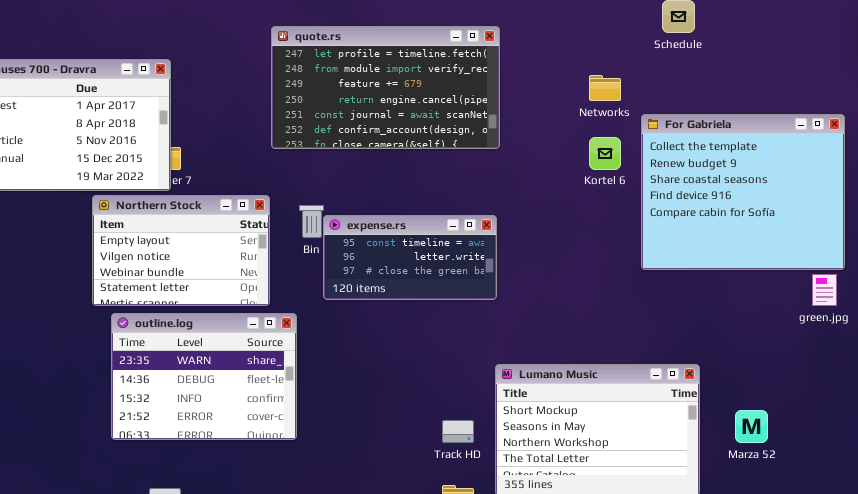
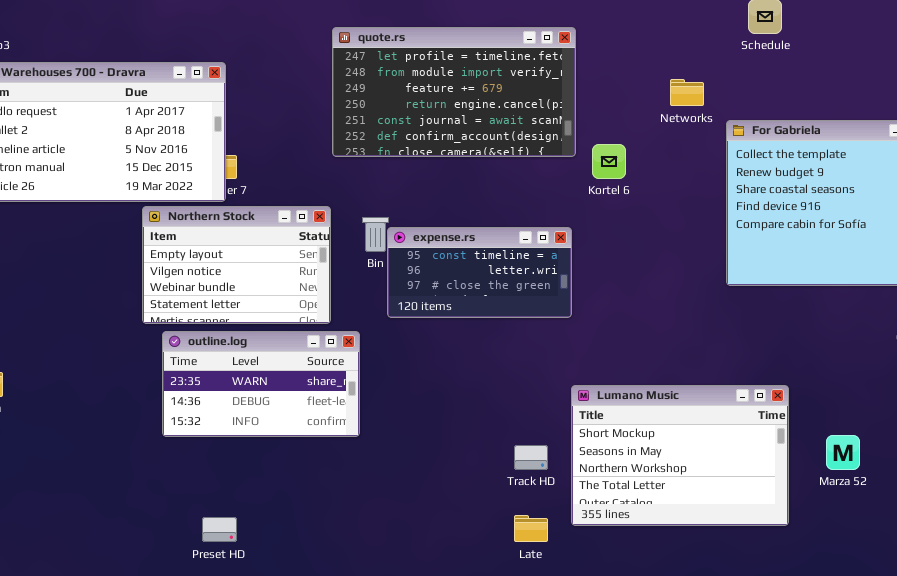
Kortel 6: [589,137,621,170] -> [592,144,626,179], moved
outline.log: [111,313,297,440] -> [162,331,360,437], resized

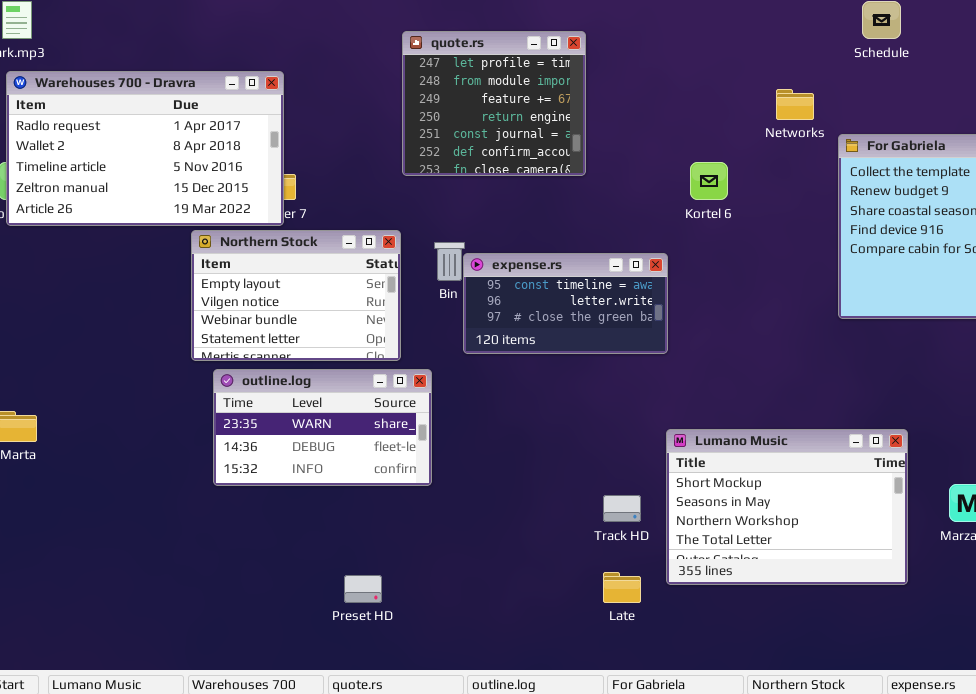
quote.rs: [332,27,576,157] -> [402,31,586,176], resized
Preset HD: [202,517,237,542] -> [344,575,382,603], moved

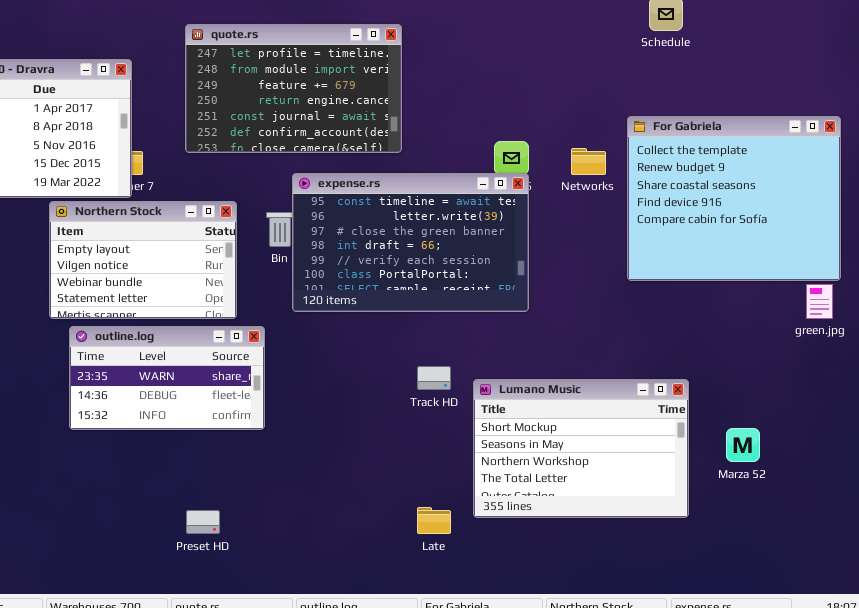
quote.rs: [402,31,586,176] -> [185,24,402,153], resized
Networks: [776,89,814,120] -> [571,148,606,175], moved
expense.rs: [463,253,668,354] -> [292,173,529,312], resized
Track HD: [603,495,641,522] -> [417,366,451,390], moved

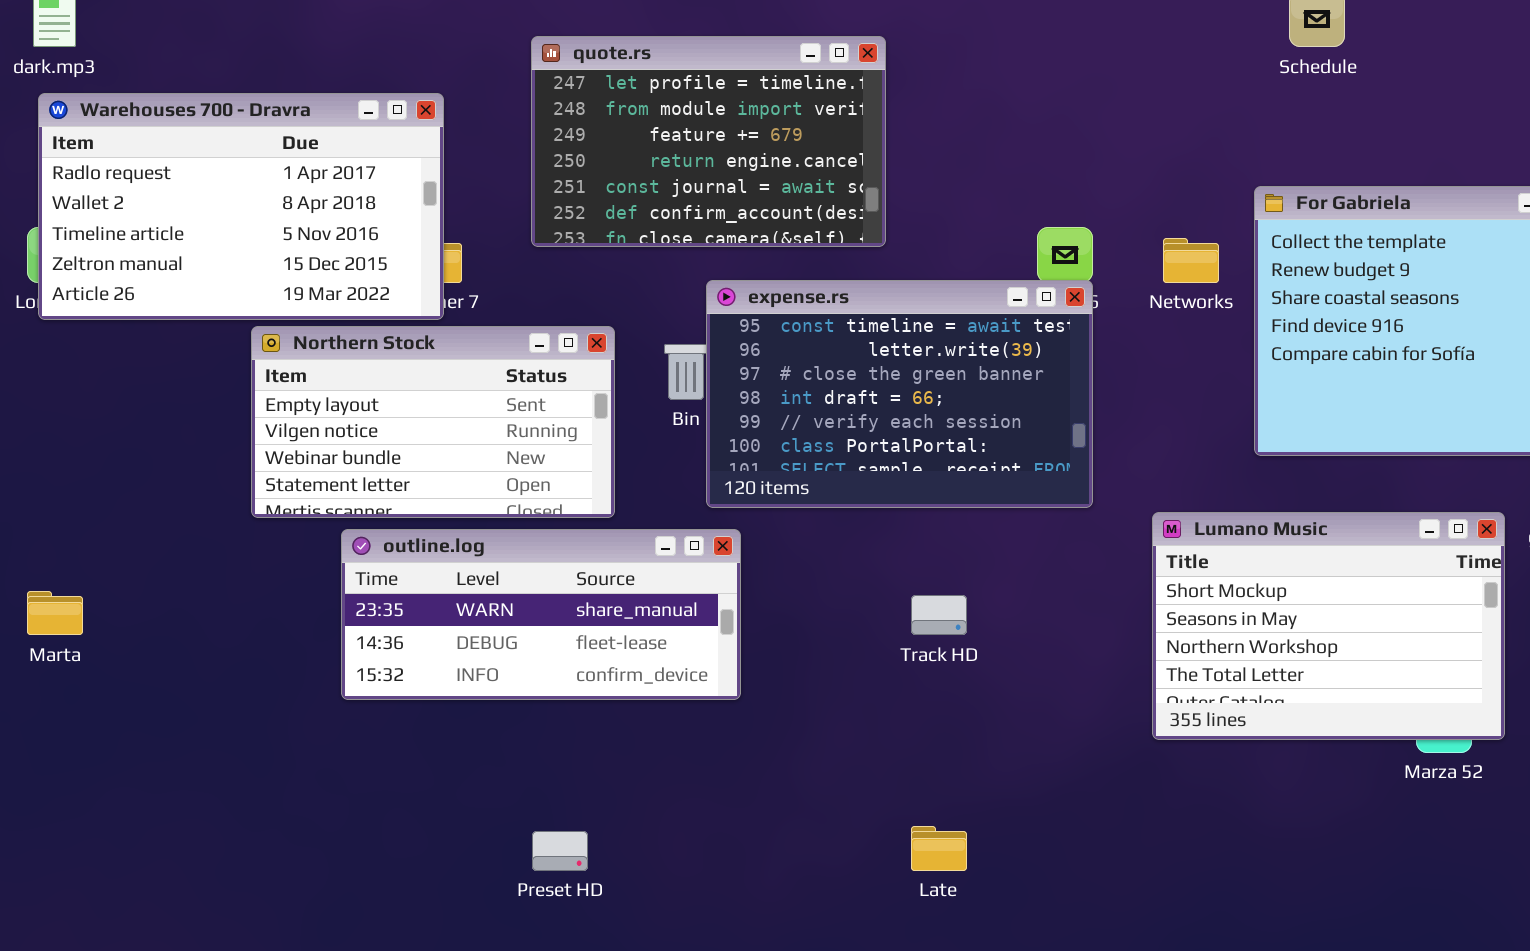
Northern Stock: [49,201,237,319] -> [251,326,615,518], resized
outline.log: [69,326,265,430] -> [341,529,741,700], resized
Lumano Music: [473,379,689,518] -> [1152,512,1505,740], moved

